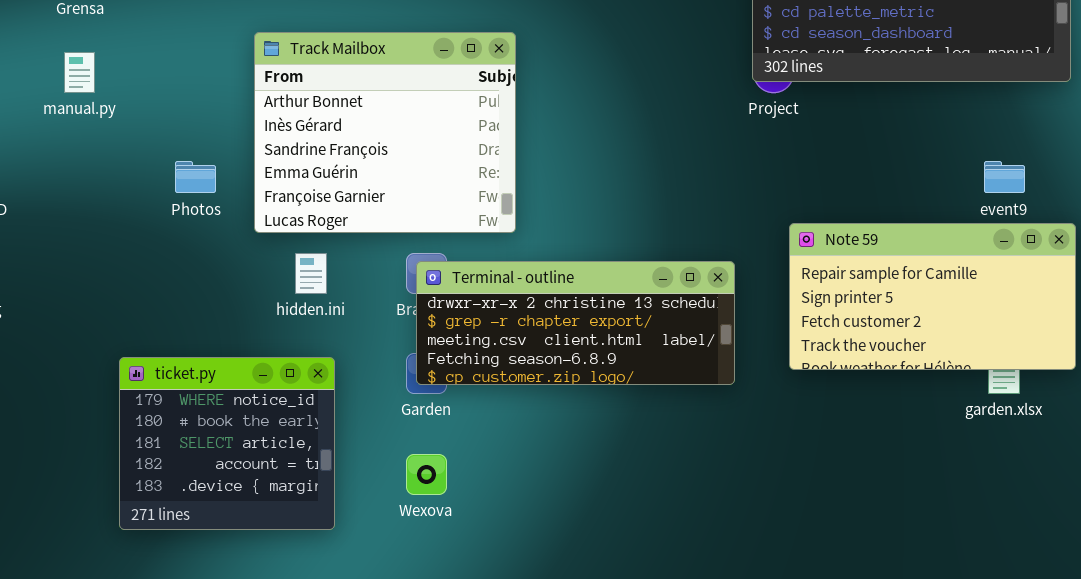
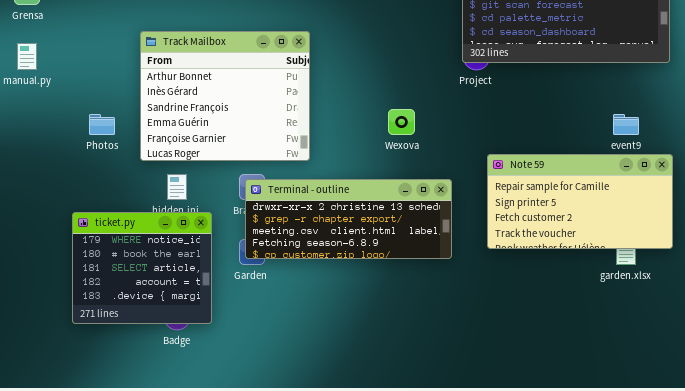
ticket.py: [119,357,335,530] -> [72,212,212,324], moved
Wexova: [406,454,447,495] -> [388,109,415,135], moved

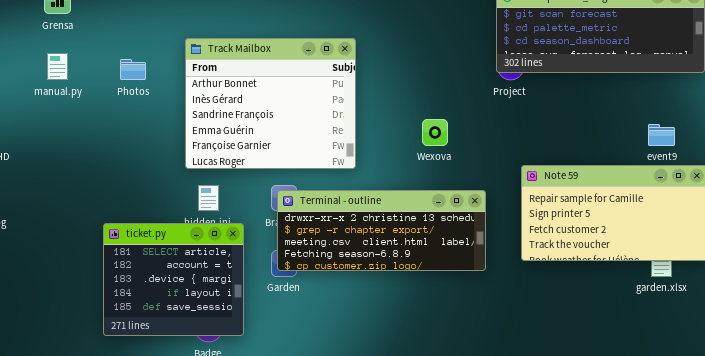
Track Mailbox: [140,31,310,161] -> [185,38,356,169], moved
Photos: [89,114,115,135] -> [120,59,146,80], moved
ticket.py: [72,212,212,324] -> [103,223,244,336], scrolled down 2 rows

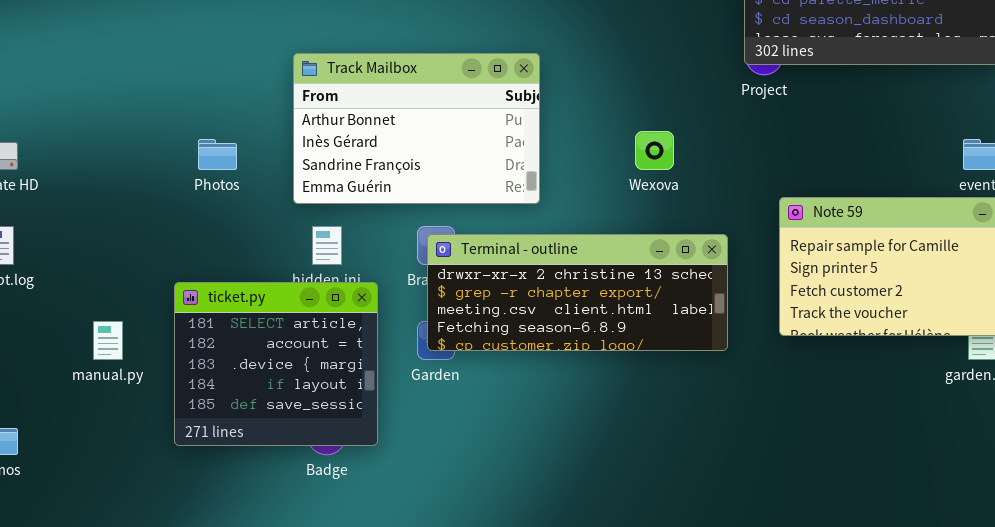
Track Mailbox: [185,38,356,169] -> [293,53,540,204], resized
manual.py: [47,53,68,80] -> [93,321,123,360], moved
Photos: [120,59,146,80] -> [198,139,237,170], moved

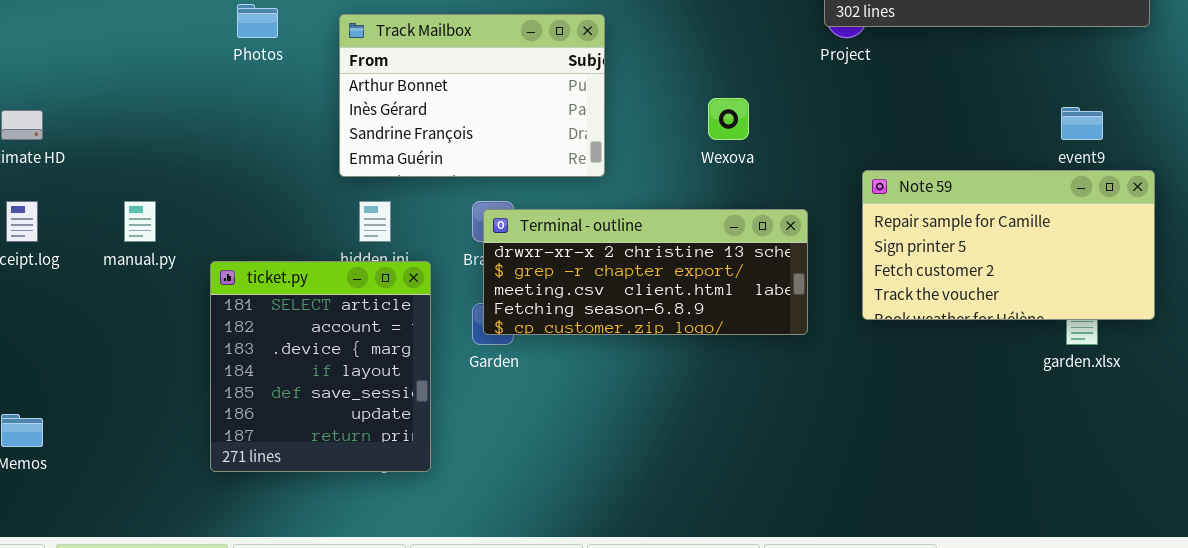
Photos: [198,139,237,170] -> [237,4,278,38], moved
ticket.py: [174,282,378,446] -> [210,261,431,472], resized
manual.py: [93,321,123,360] -> [124,201,156,242], moved

